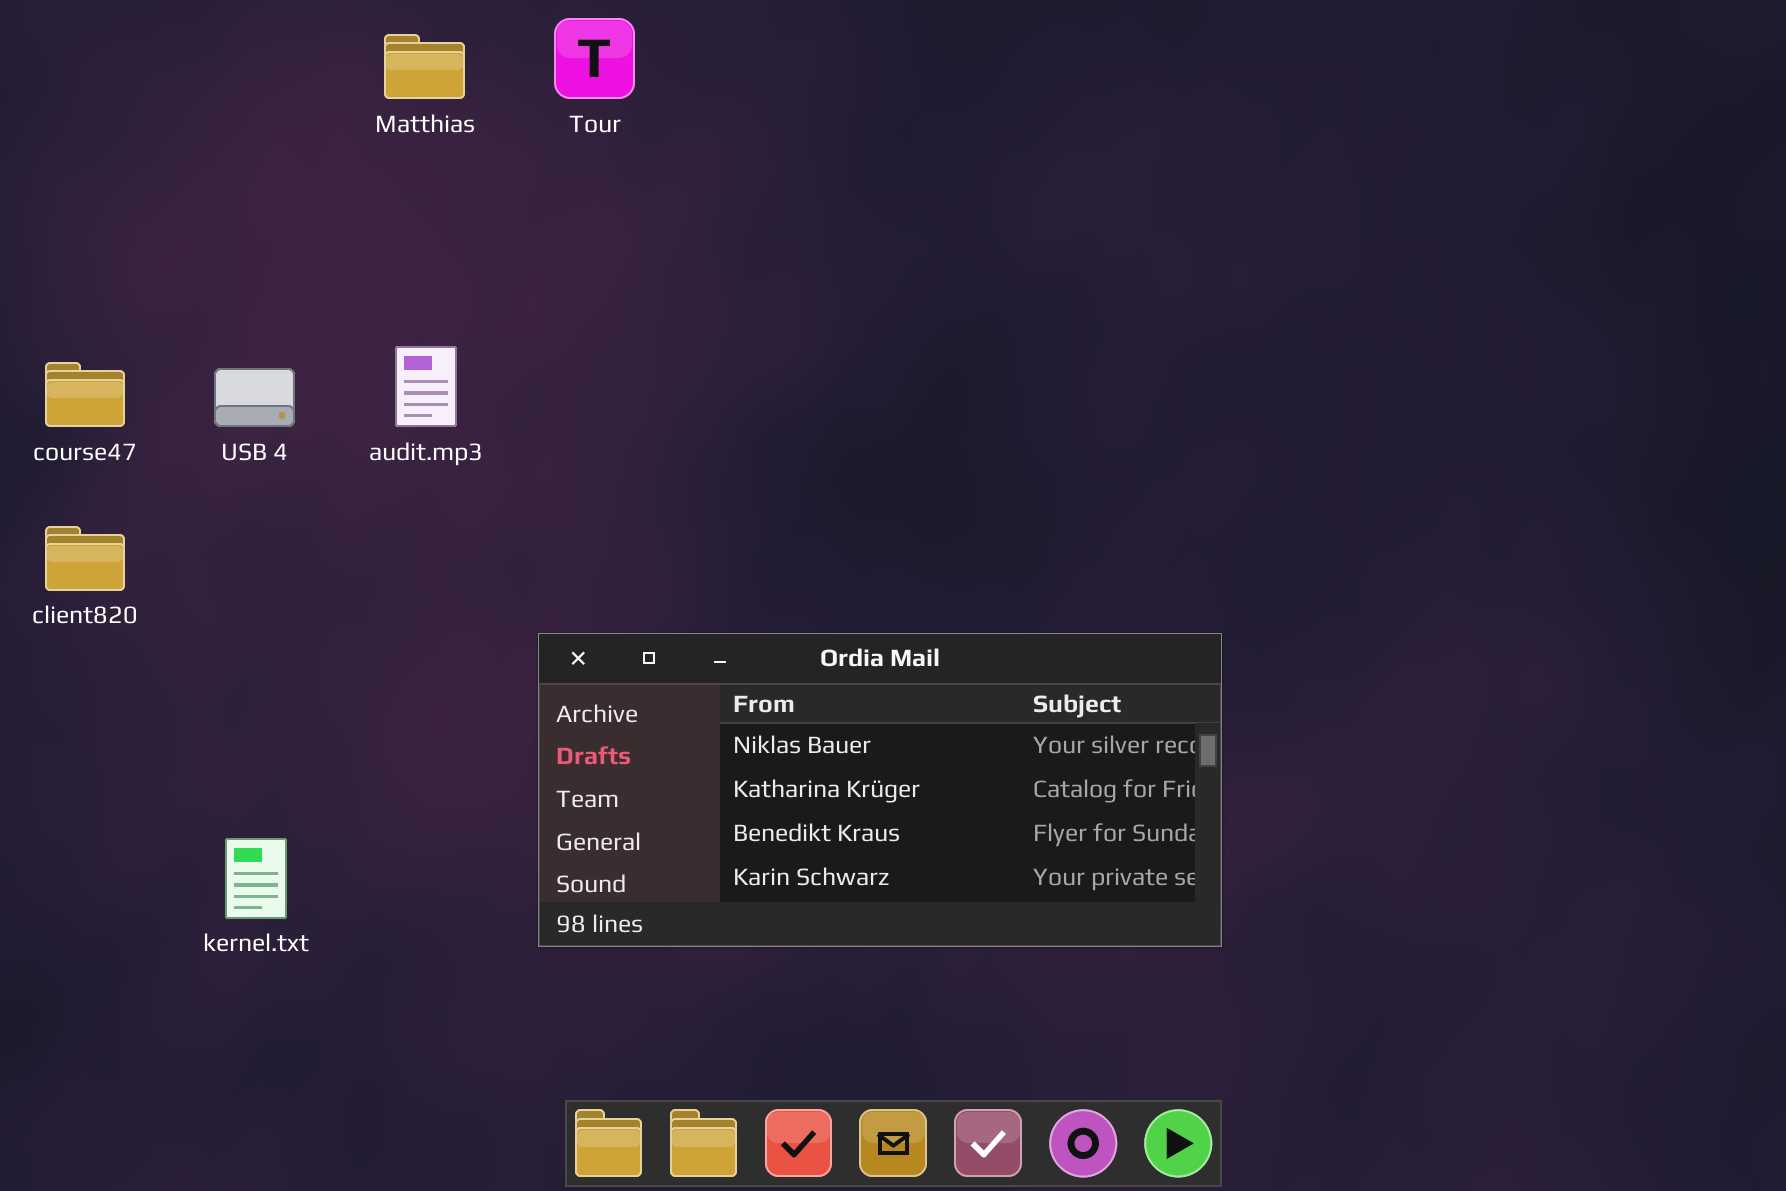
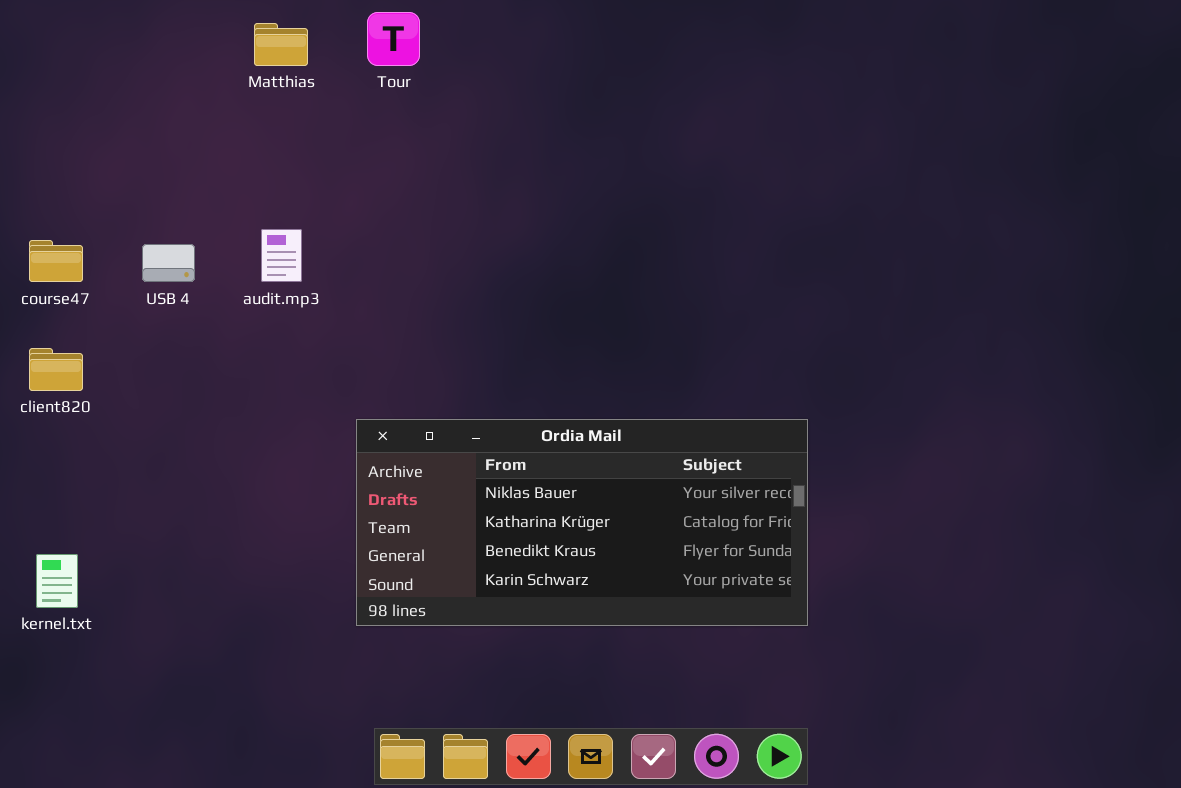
kernel.txt: [225,838,287,919] -> [36,554,78,608], moved

